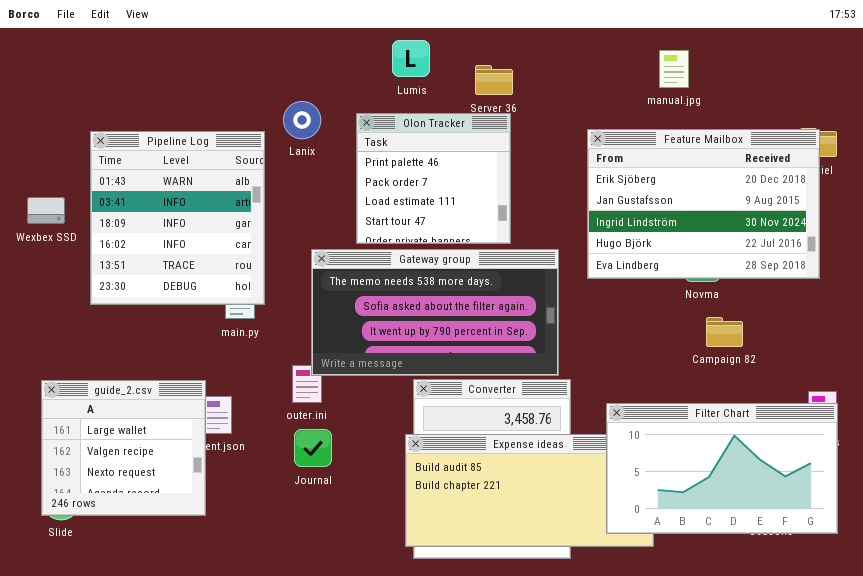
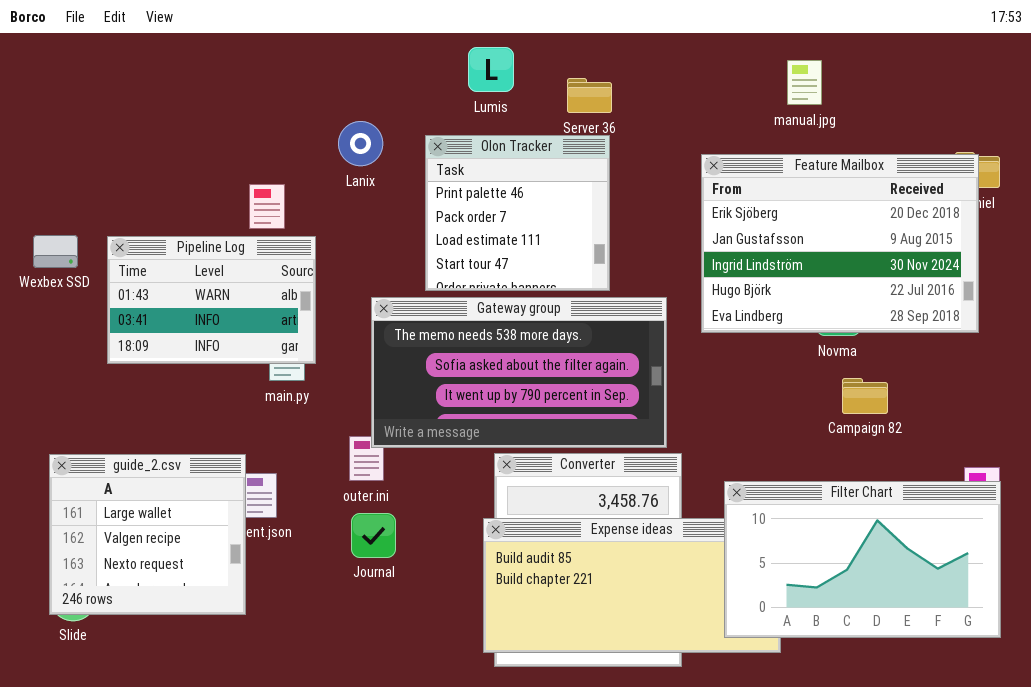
Pipeline Log: [90,131,265,305] -> [107,236,316,364], resized

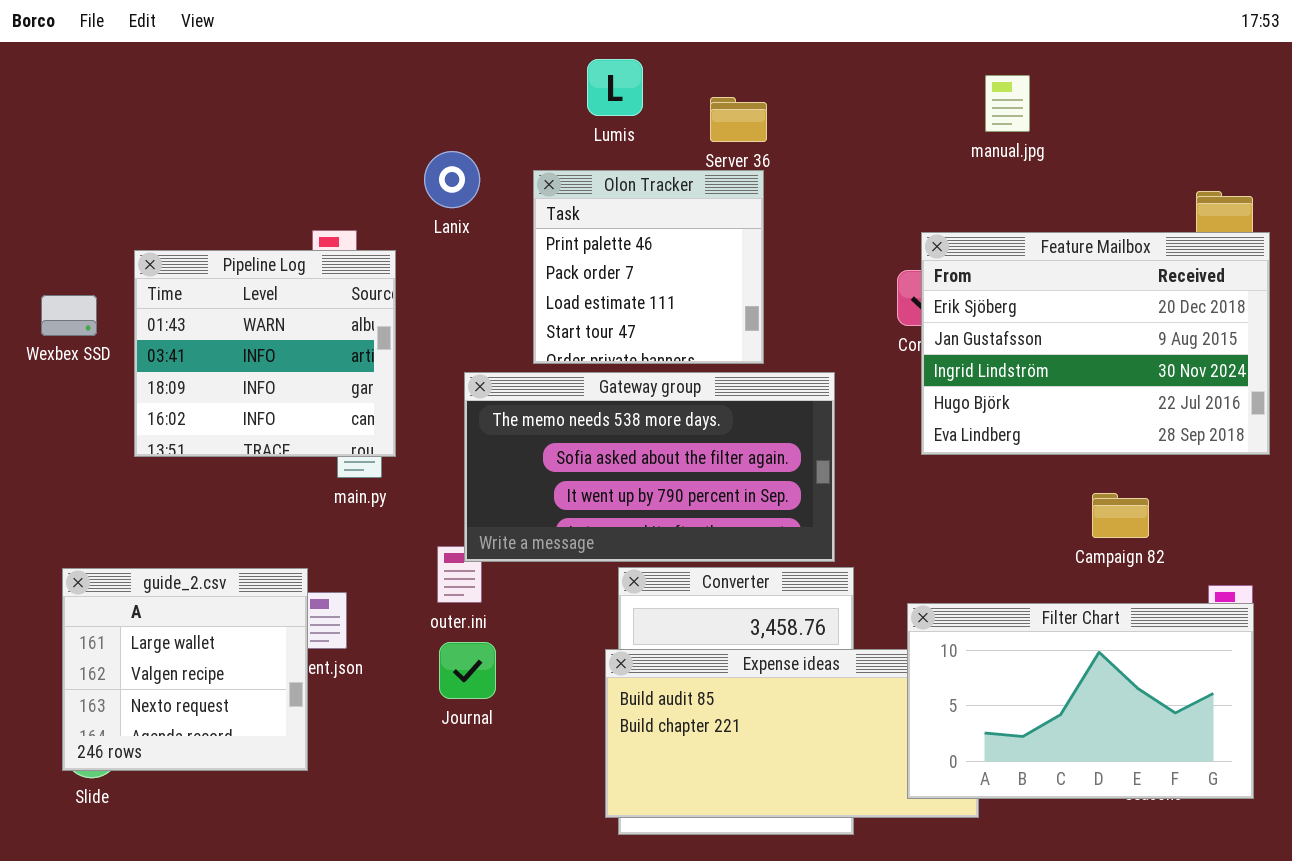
Feature Mailbox: [701,154,979,333] -> [921,232,1270,455], moved
Pipeline Log: [107,236,316,364] -> [134,250,396,457], resized
Campaign 82: [842,378,888,414] -> [1092,493,1149,538], moved

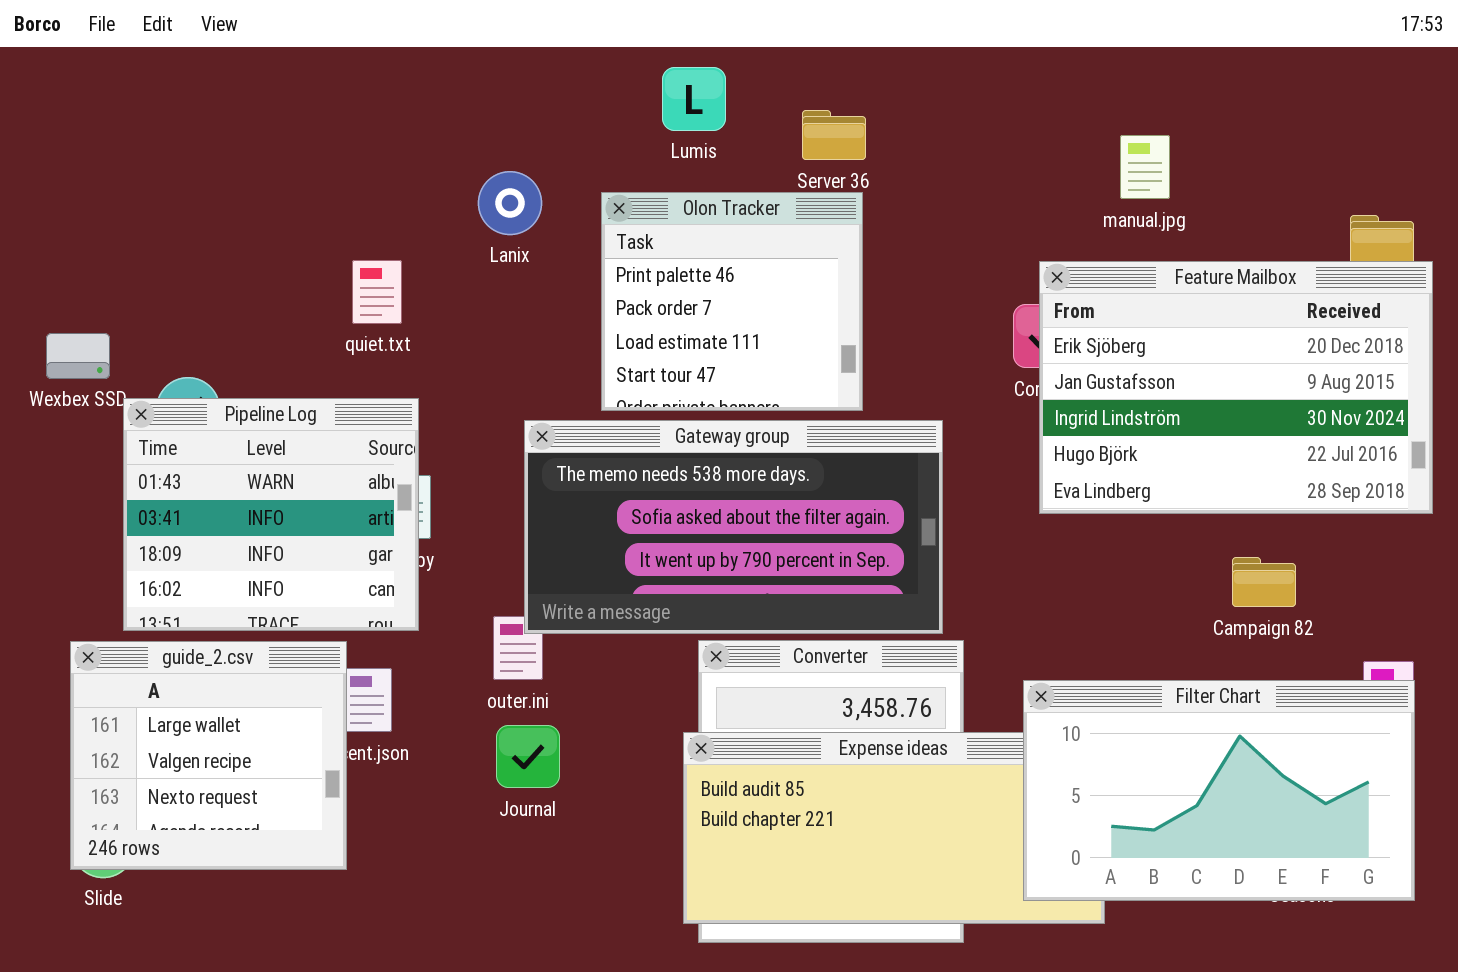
manual.jpg: [985,75,1030,132] -> [1120,135,1170,199], moved
Pipeline Log: [134,250,396,457] -> [123,398,419,631], moved

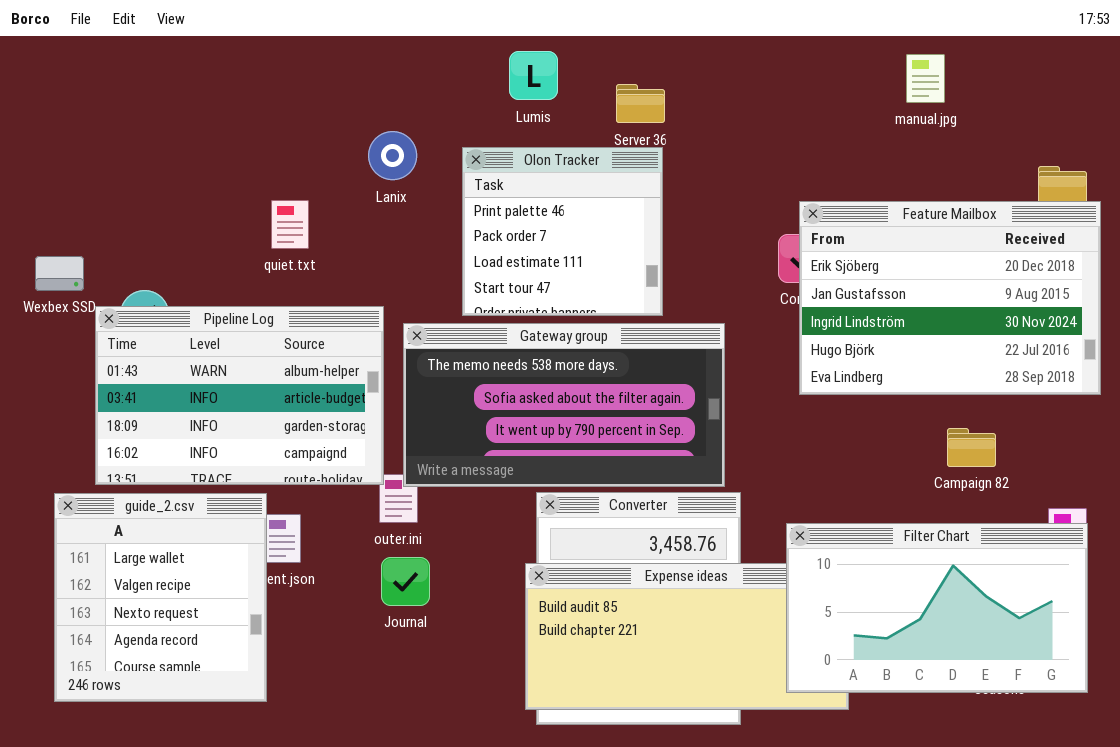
manual.jpg: [1120,135,1170,199] -> [906,54,945,103], moved
Pipeline Log: [123,398,419,631] -> [95,306,384,485], resized
guide_2.csv: [70,641,347,870] -> [54,493,267,702], resized

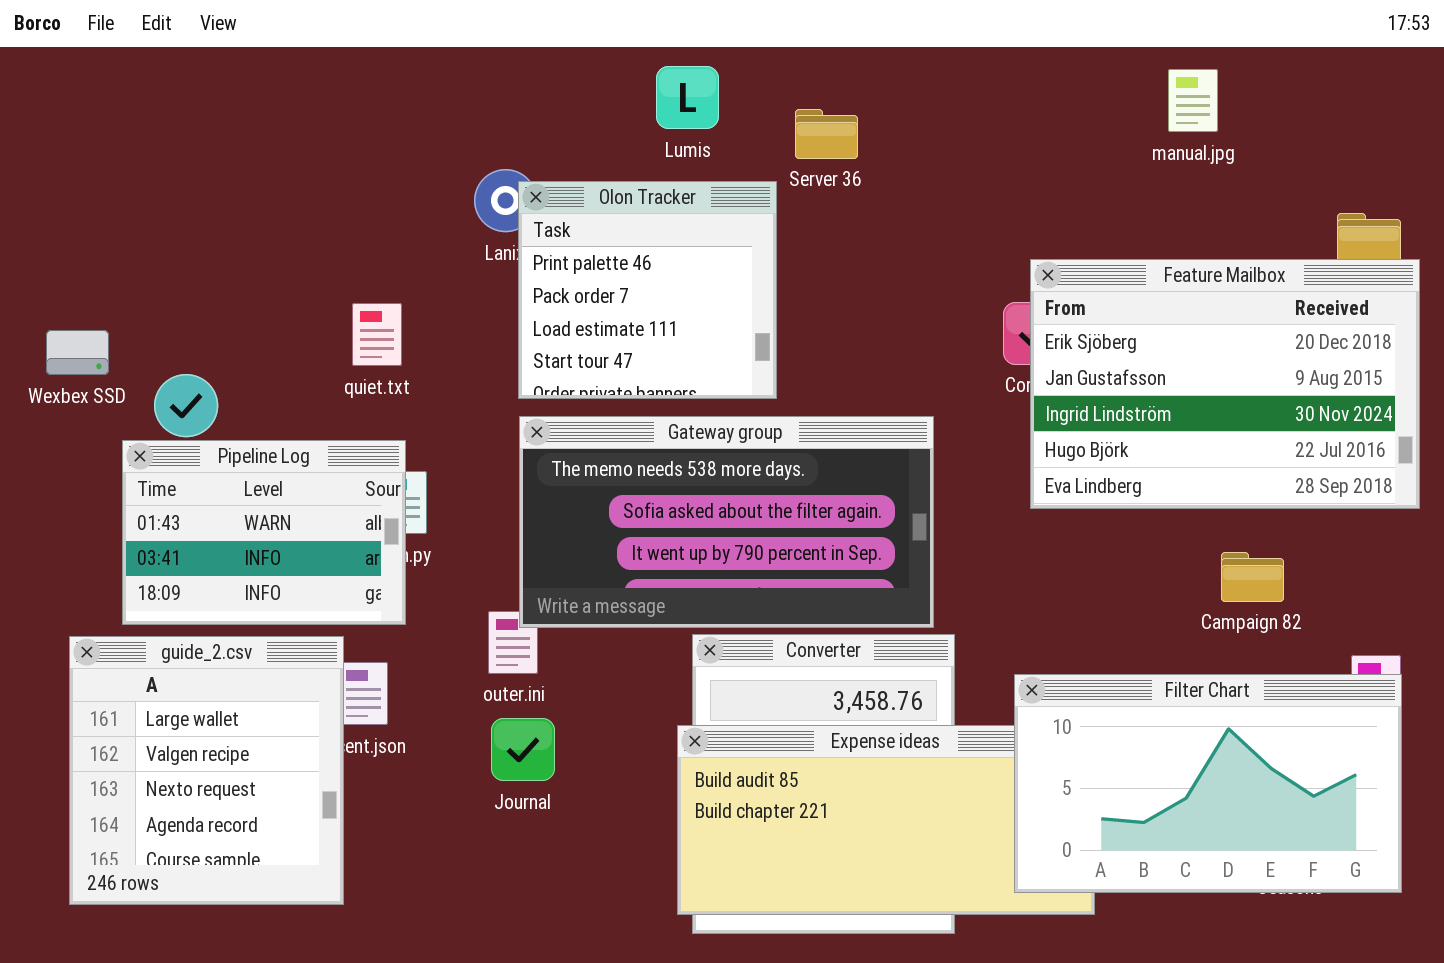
Olon Tracker: [462,147,663,316] -> [518,181,777,399], moved
quiet.txt: [271,200,309,249] -> [352,303,402,366], moved
Pipeline Log: [95,306,384,485] -> [122,440,406,625], resized

